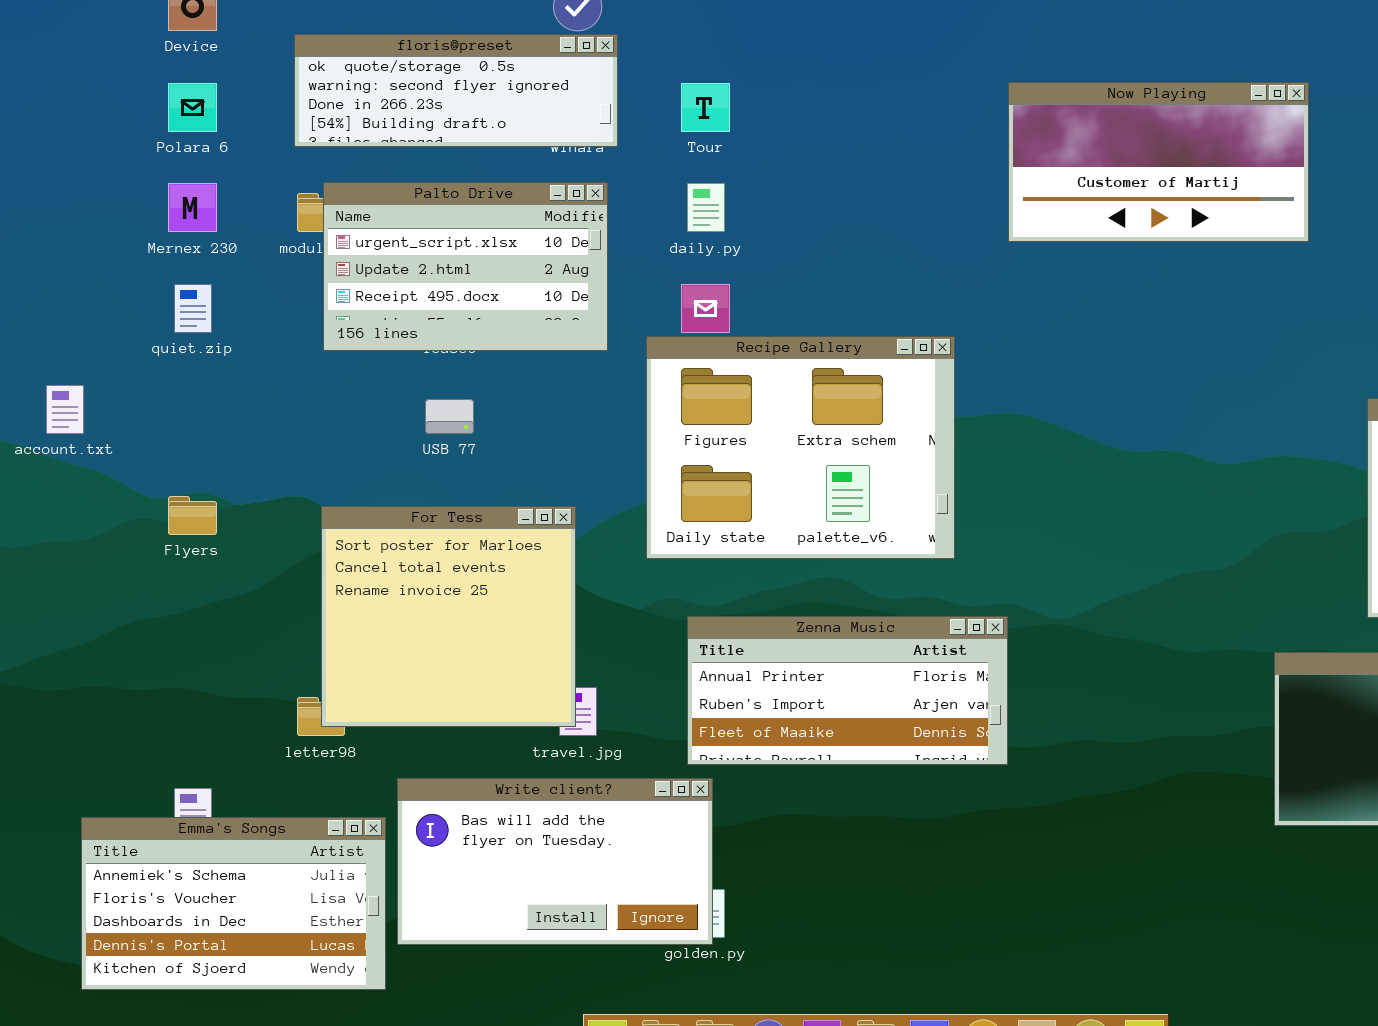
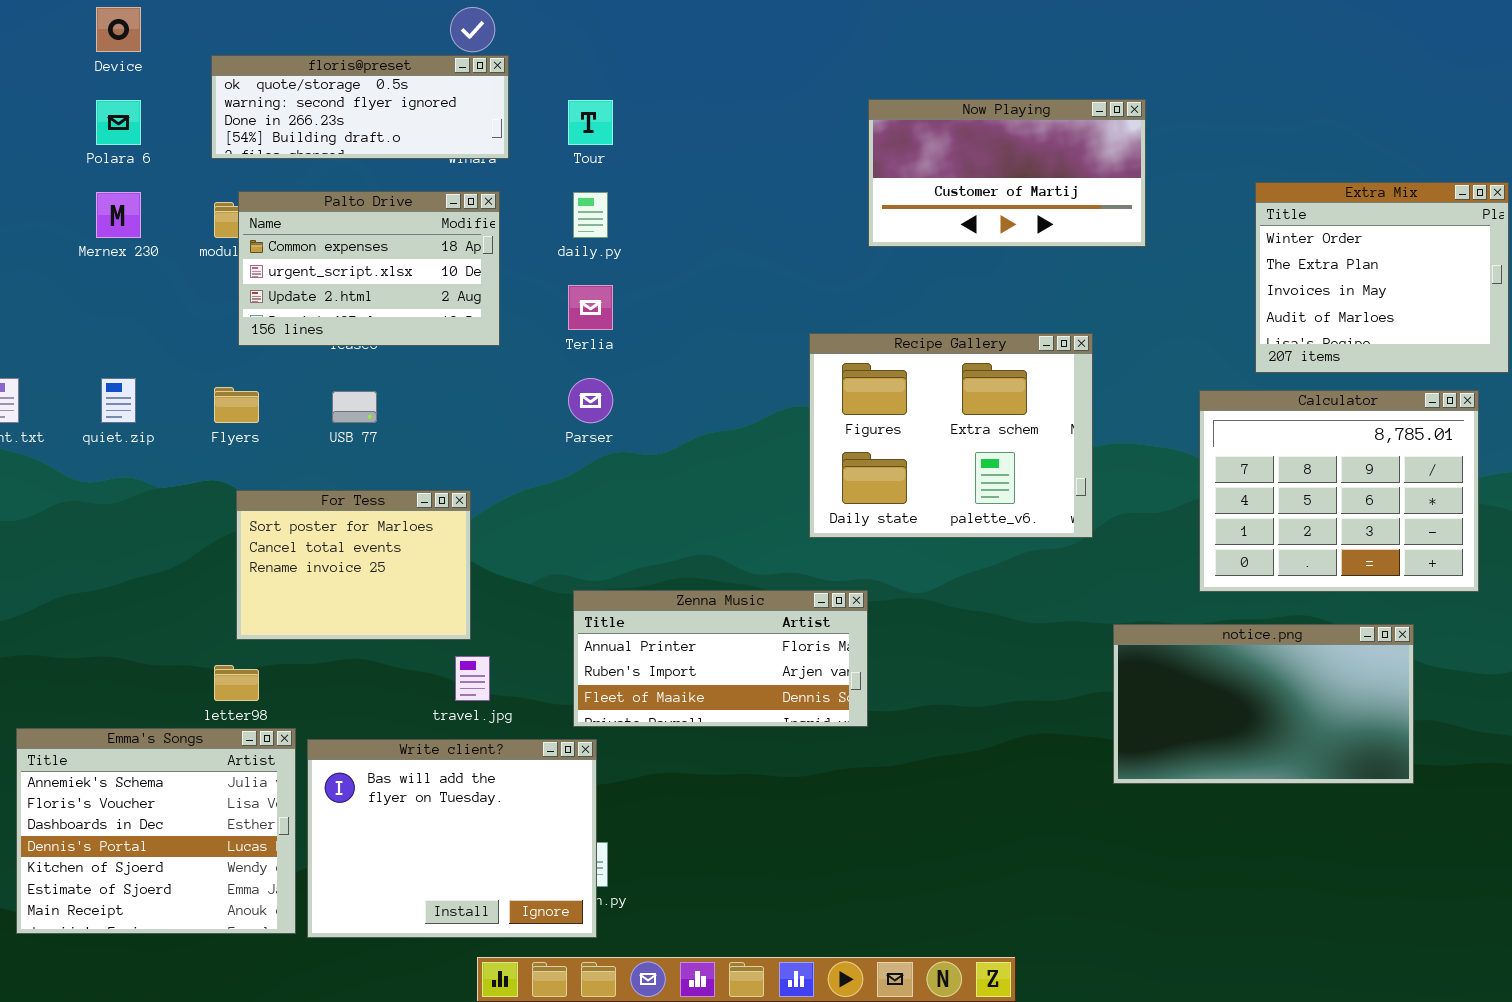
Palto Drive: [323,182,608,351] -> [238,191,500,346], scrolled up 1 row
quiet.zip: [174,284,212,333] -> [101,378,136,423], moved
Recipe Gallery: [646,336,955,559] -> [809,333,1093,538], moved
Flyers: [168,496,217,535] -> [214,387,259,423], moved
For Tess: [321,506,576,727] -> [236,490,471,640], resized
Write client?: [397,778,713,945] -> [307,739,597,938], resized
Emma's Songs: [81,817,386,990] -> [16,728,296,934], resized

